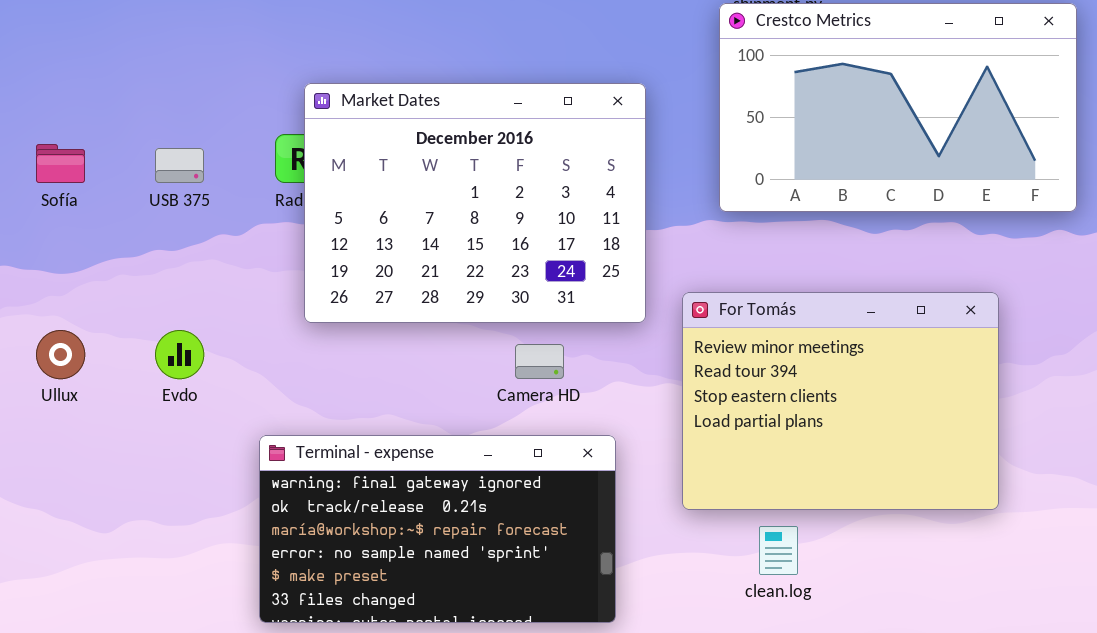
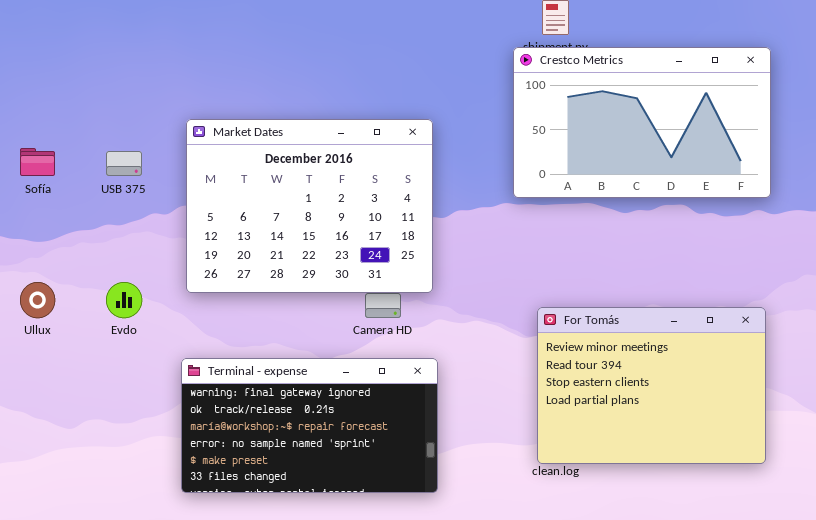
Market Dates: [304,83,646,323] -> [186,119,433,293], moved
For Tomás: [682,292,999,510] -> [537,307,766,464], moved

